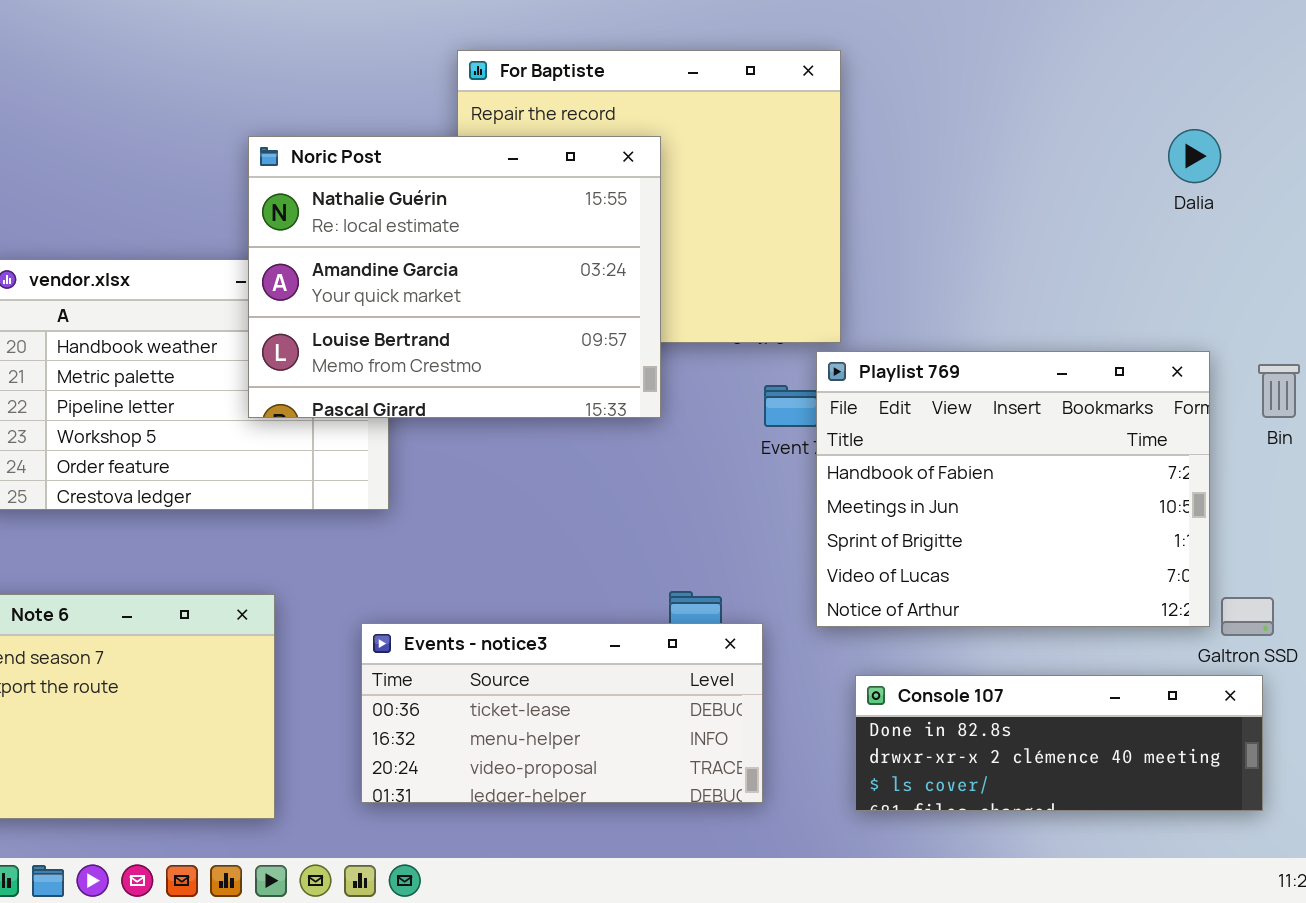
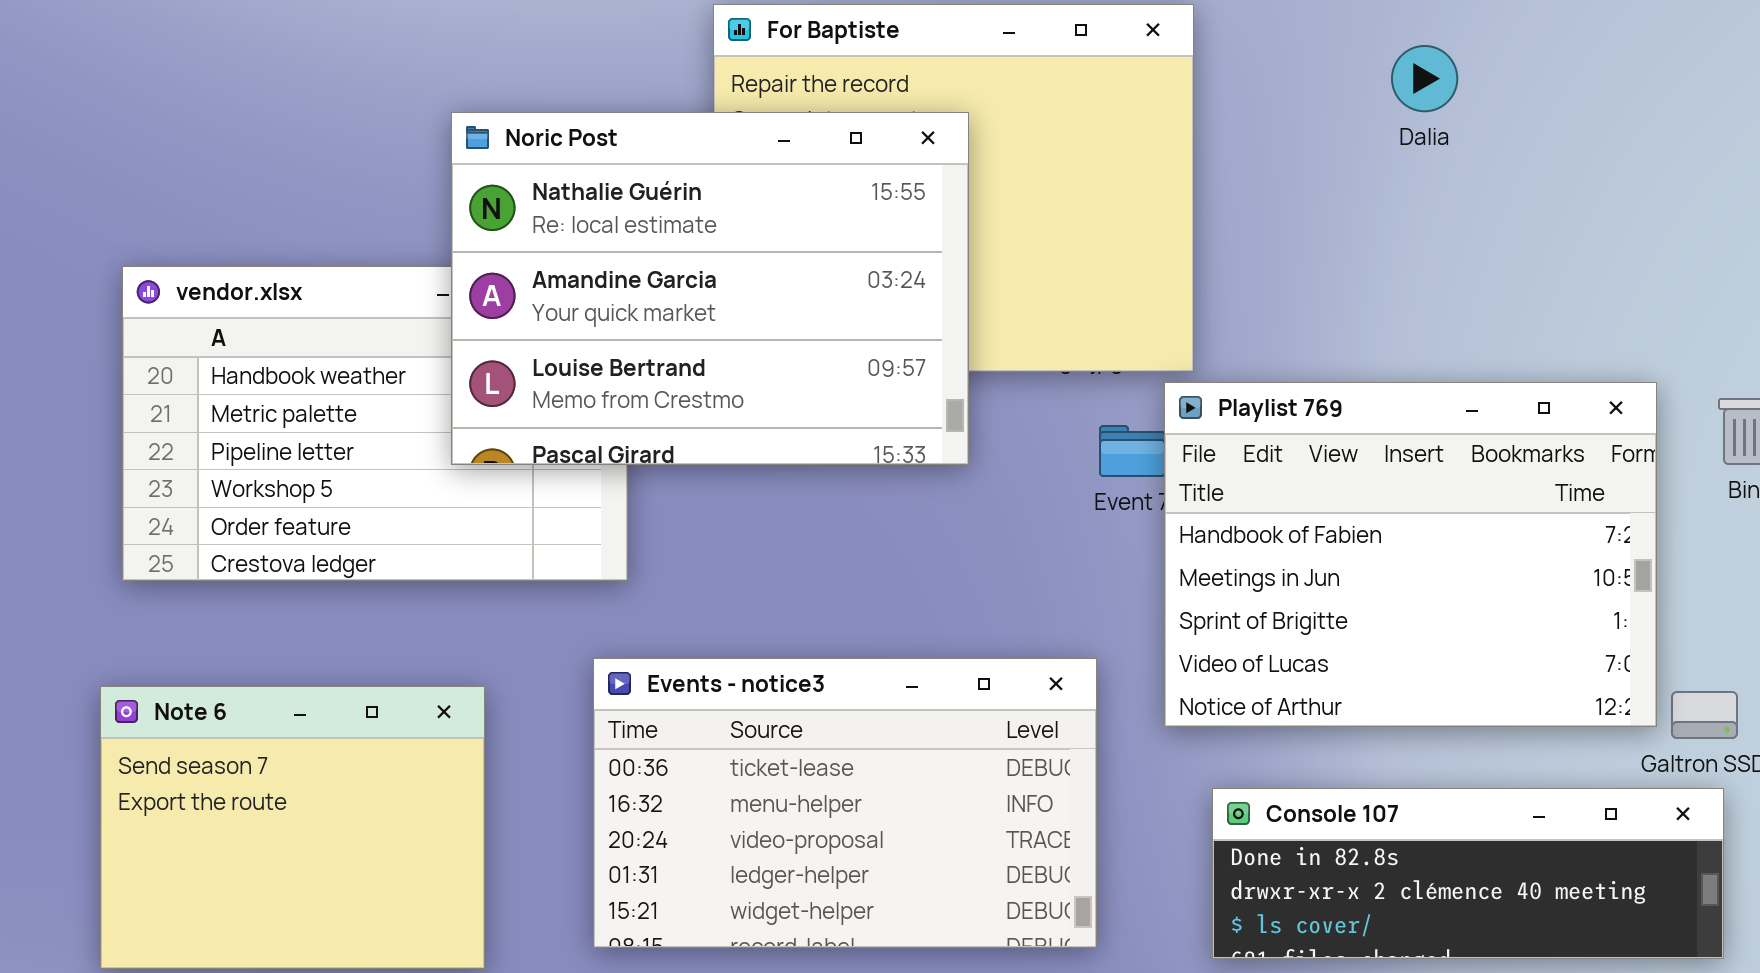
Dalia: [1168,129,1221,183] -> [1391,45,1458,112], moved
Events - notice3: [361,623,763,803] -> [593,658,1097,948], resized

